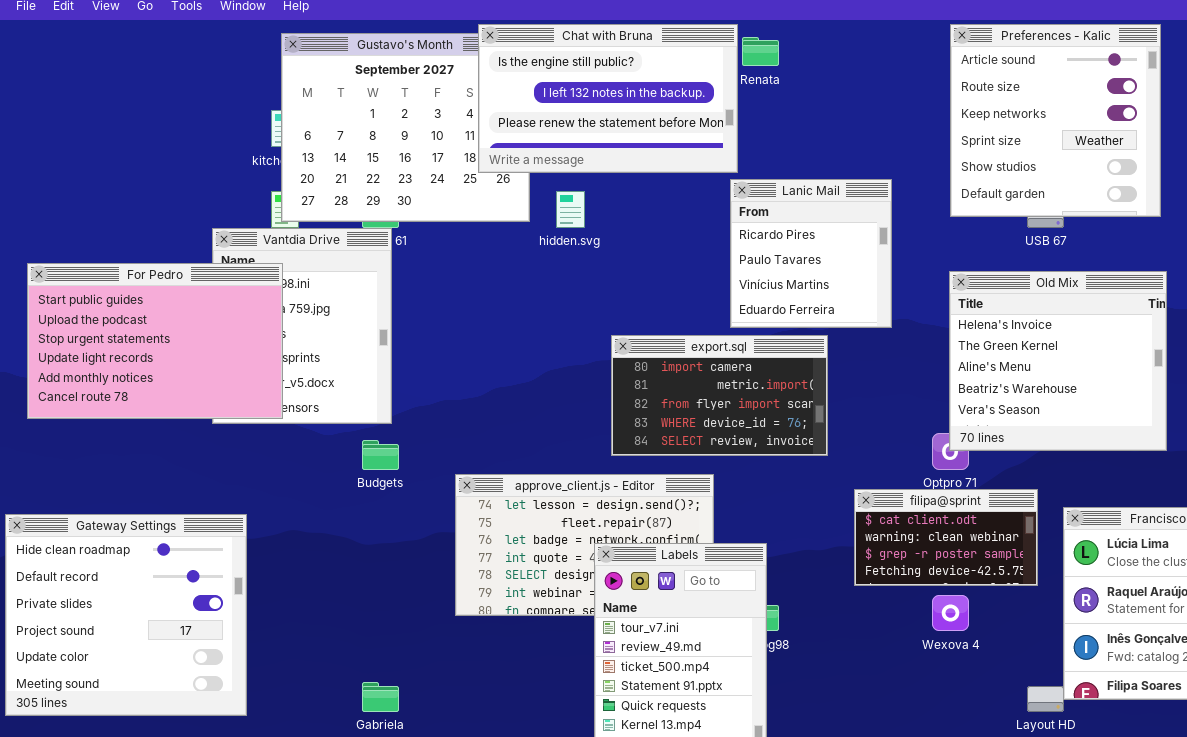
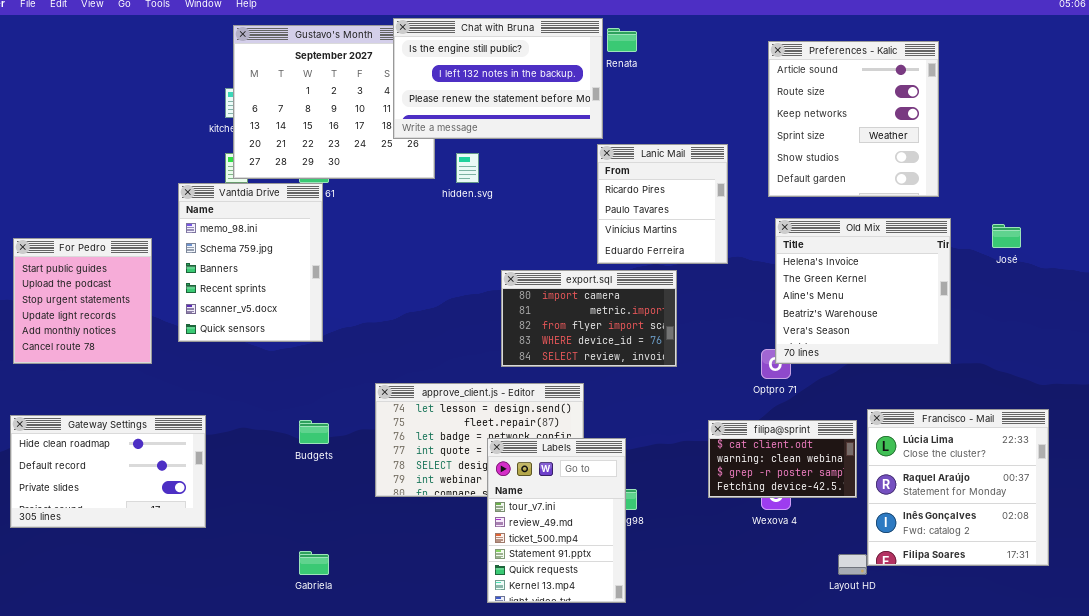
Preferences - Kalic: [950,24,1161,217] -> [768,41,939,197], moved
For Pedro: [27,263,283,419] -> [13,238,152,364], moved, resized
Budgets: [362,440,399,470] -> [299,420,329,444], moved
filipa@sprint: [854,489,1038,586] -> [708,420,857,498], moved
Gateway Settings: [5,514,247,716] -> [10,415,206,528], resized

